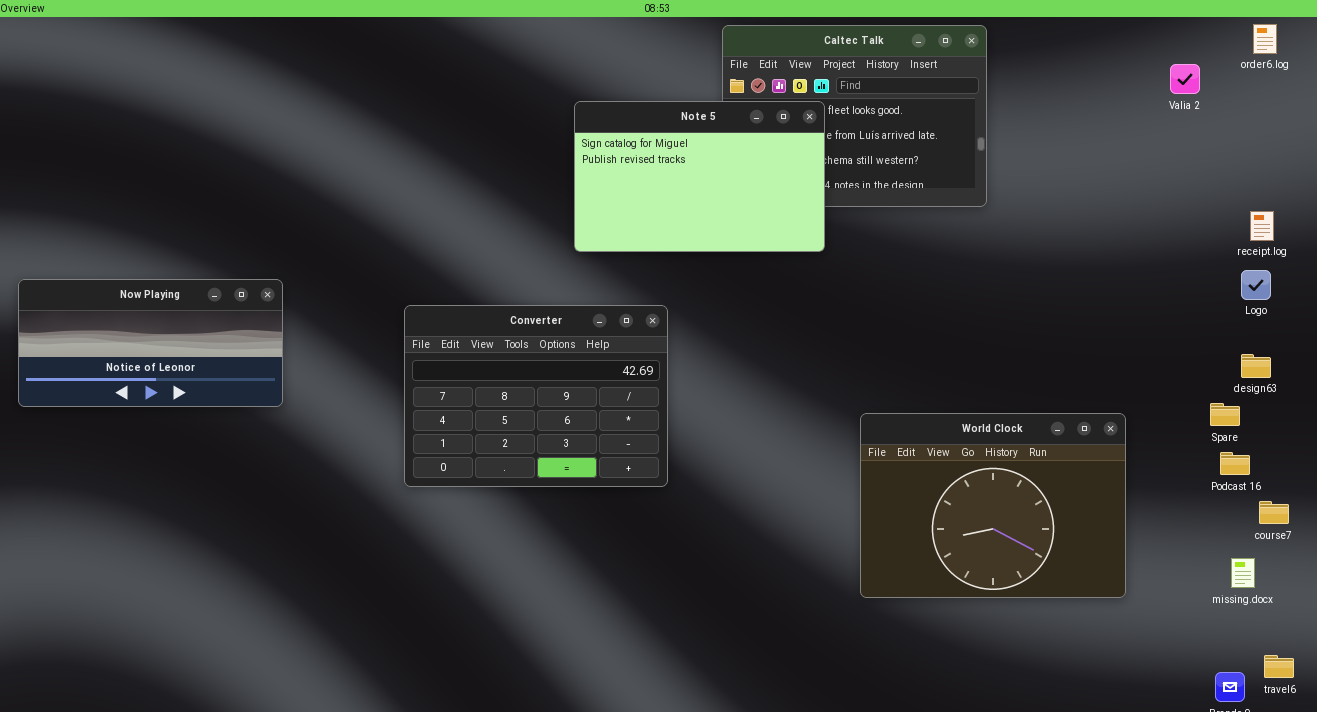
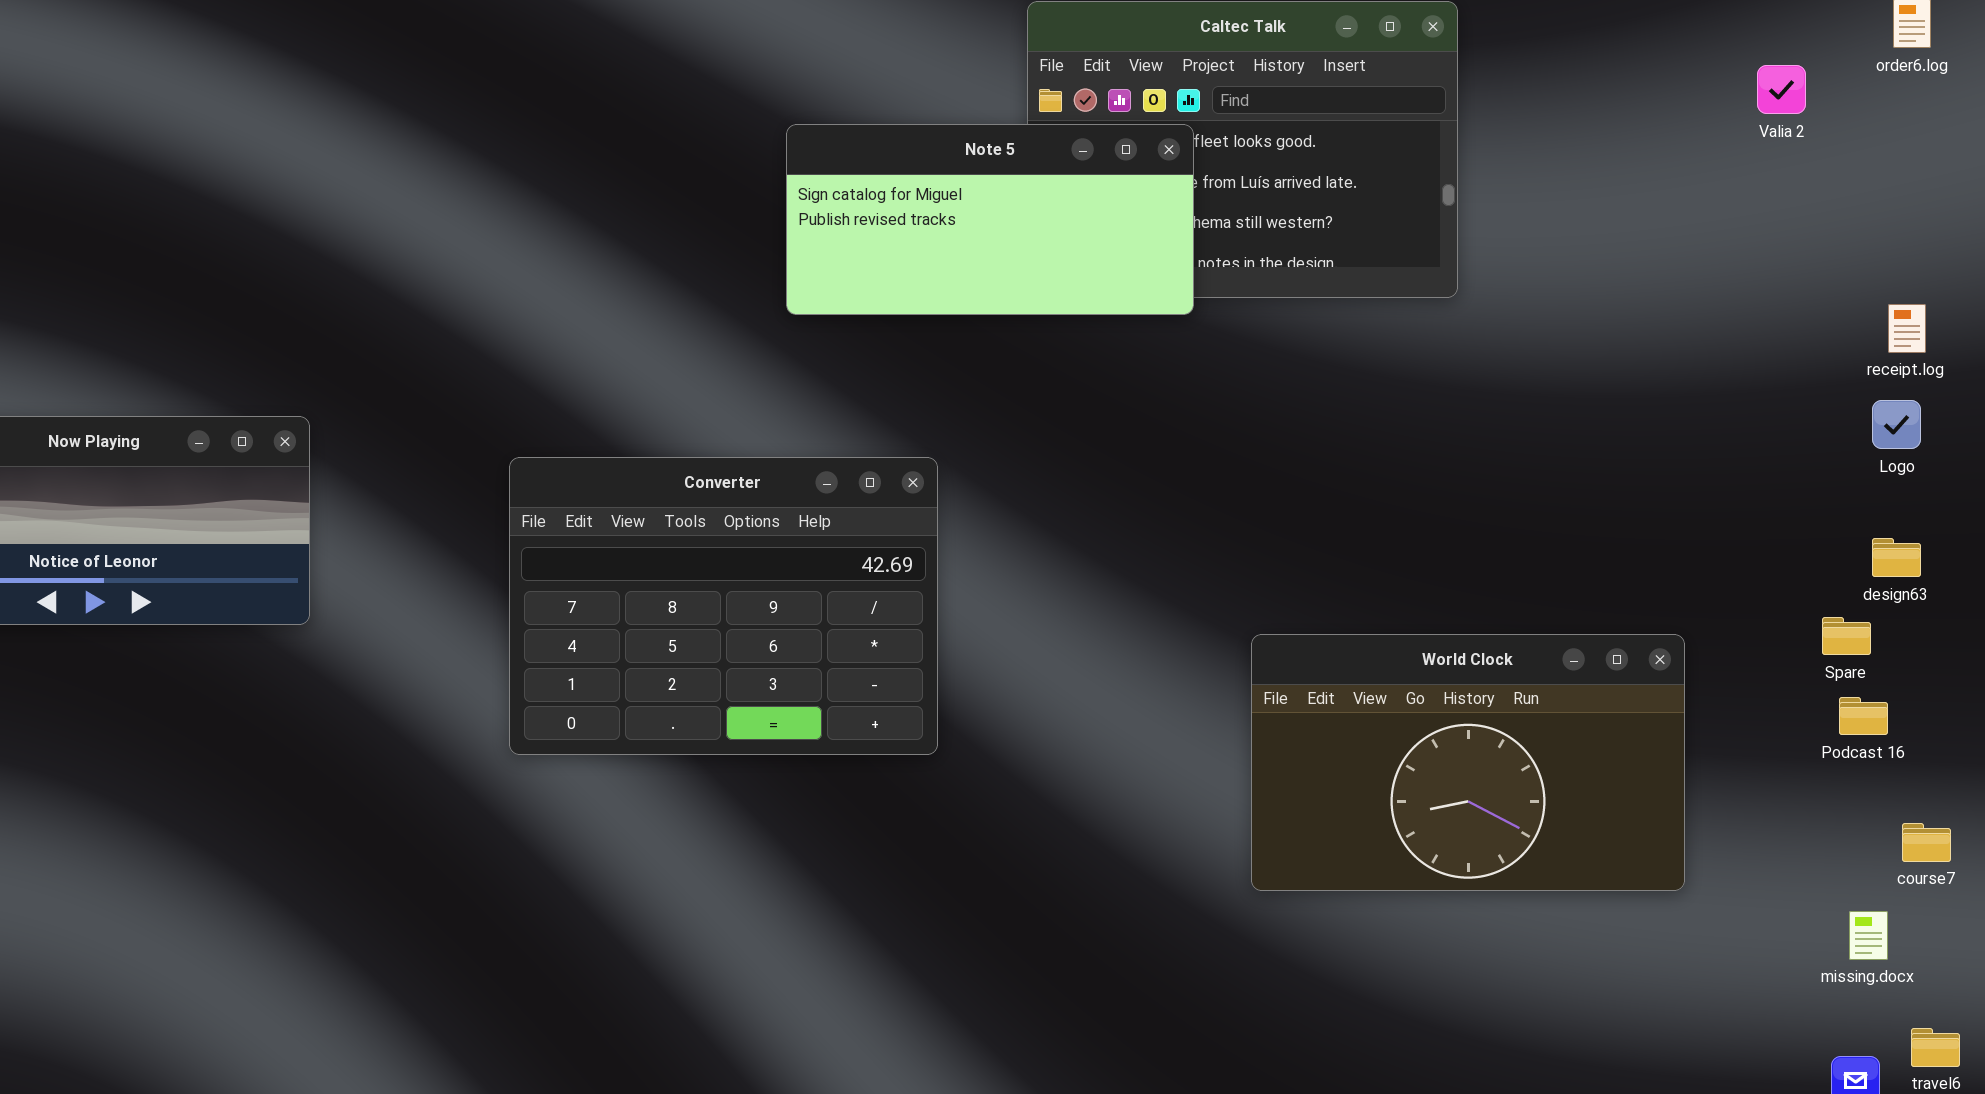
Note 5: [574,101,825,252] -> [786,124,1194,315], resized
World Clock: [860,413,1126,598] -> [1251,634,1685,891], resized
course7: [1259,501,1289,524] -> [1902,823,1951,862], moved
missing.docx: [1231,558,1255,588] -> [1849,911,1888,960], moved

